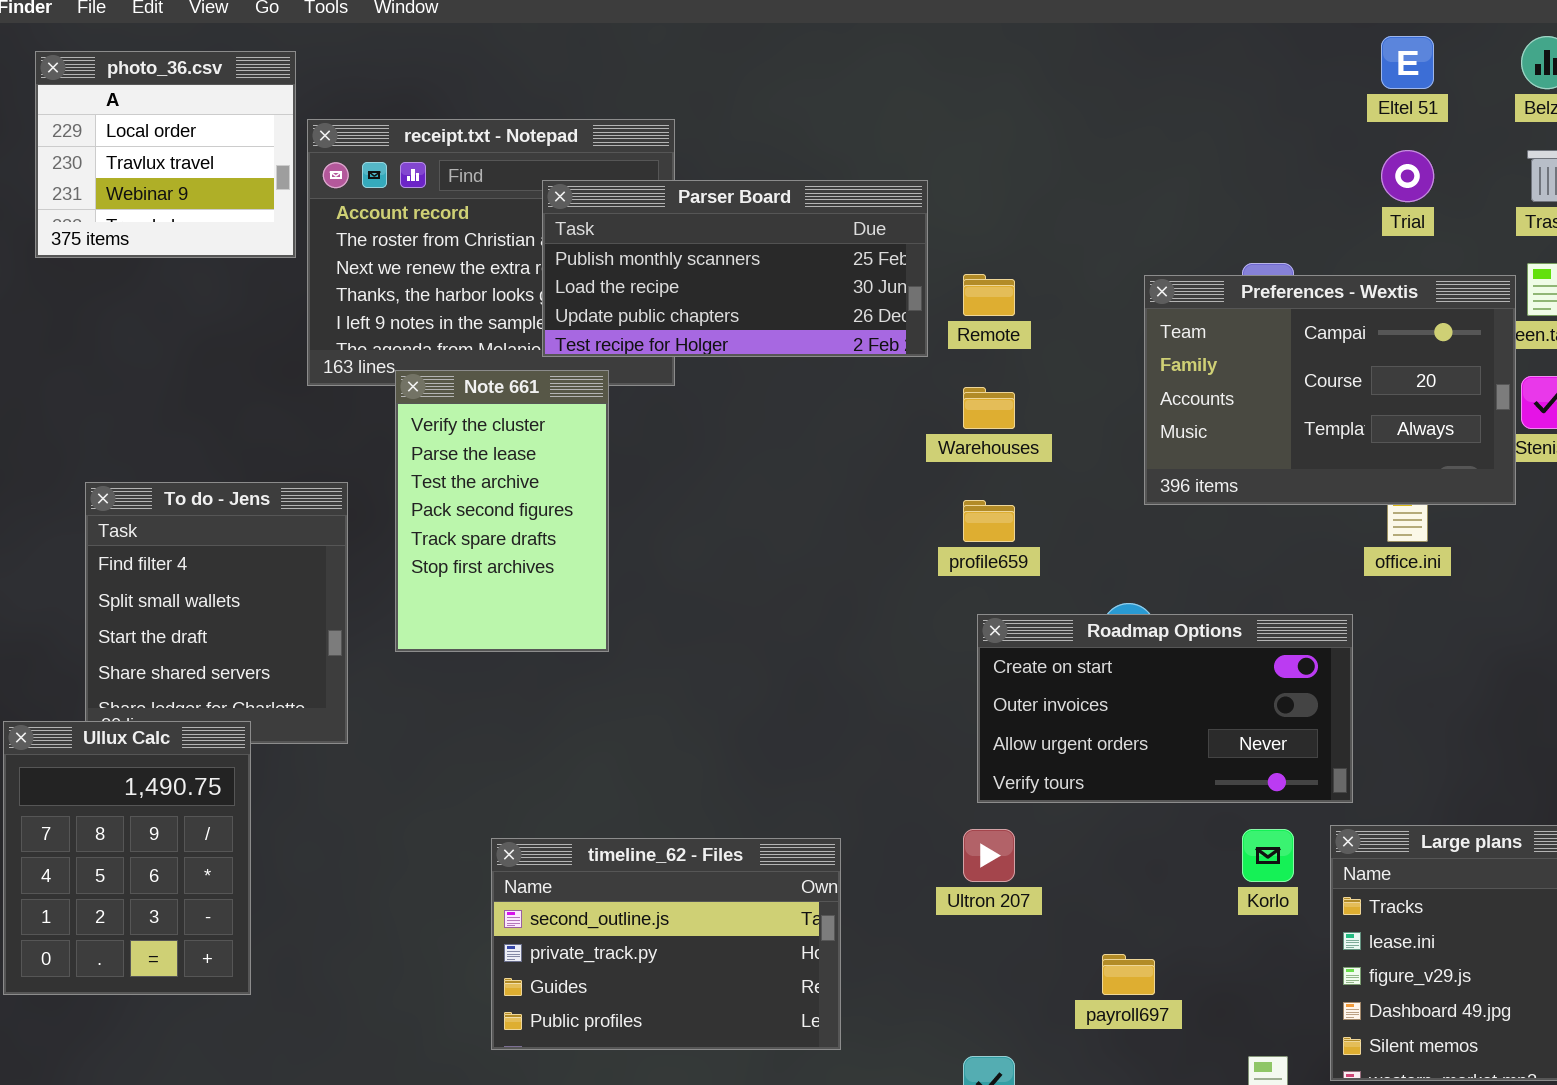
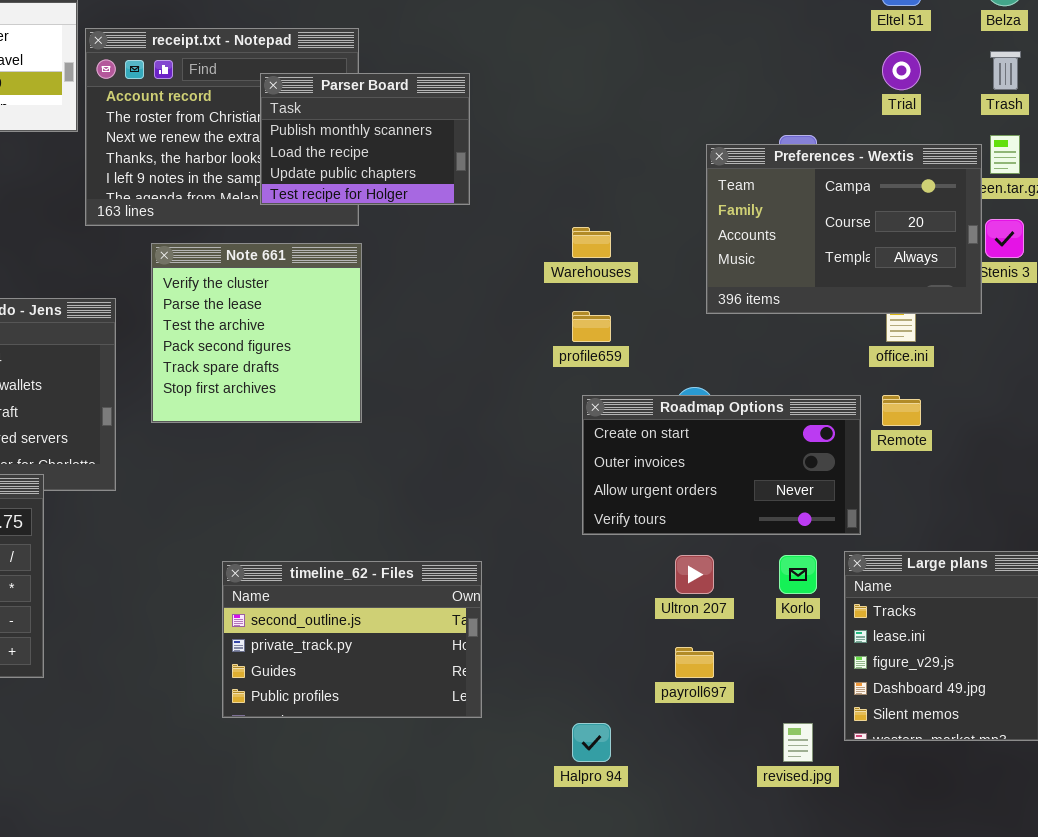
Parser Board: [542,180,928,357] -> [260,73,470,205], resized
Remote: [963,274,1015,316] -> [882,395,921,426], moved
Note 661: [395,370,609,652] -> [151,243,362,423], resized
Ultron 207: [963,829,1015,882] -> [675,555,714,594], moved

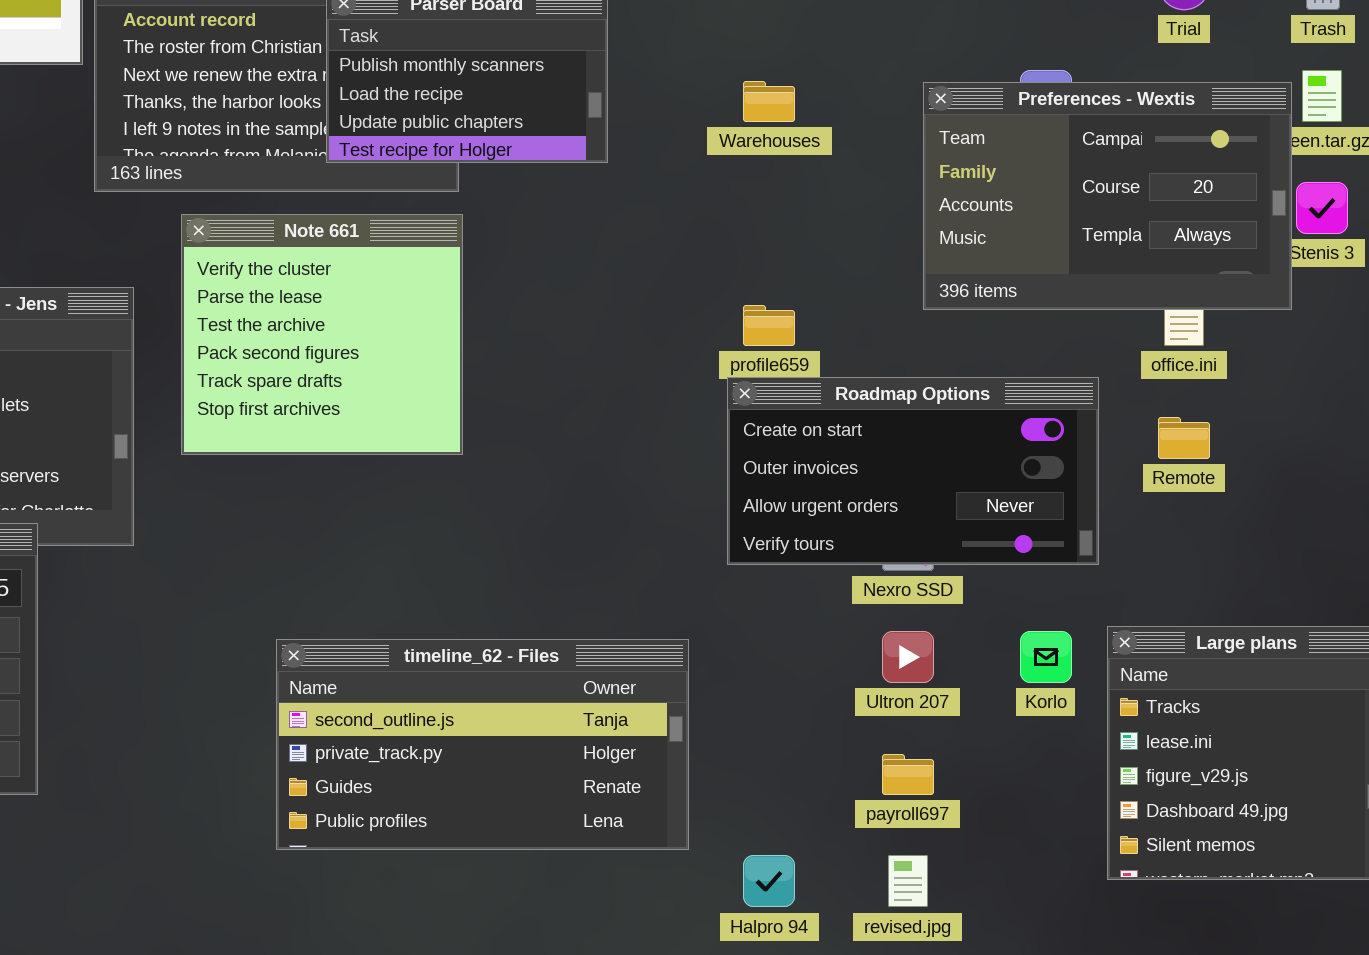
Warehouses: [572,227,611,258] -> [743,81,795,122], moved
Roadmap Options: [582,395,861,535] -> [727,377,1099,565], moved
timeline_62 - Files: [222,561,482,718] -> [276,639,689,850], resized
revised.jpg: [783,723,813,762] -> [888,855,928,907], moved

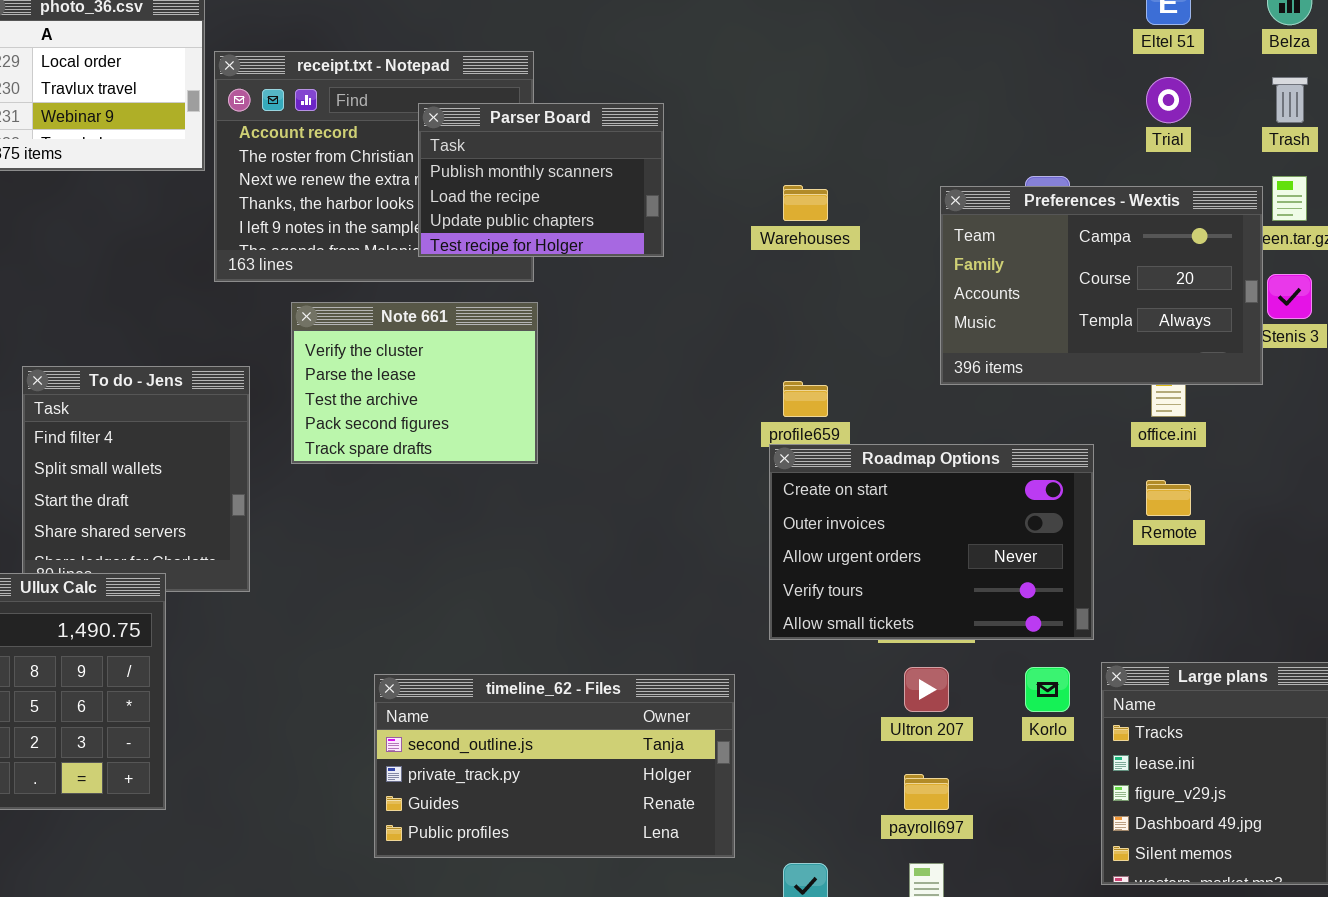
Note 661: [181,214,463,455] -> [291,302,538,464], resized
Roadmap Options: [727,377,1099,565] -> [769,444,1094,640], resized

